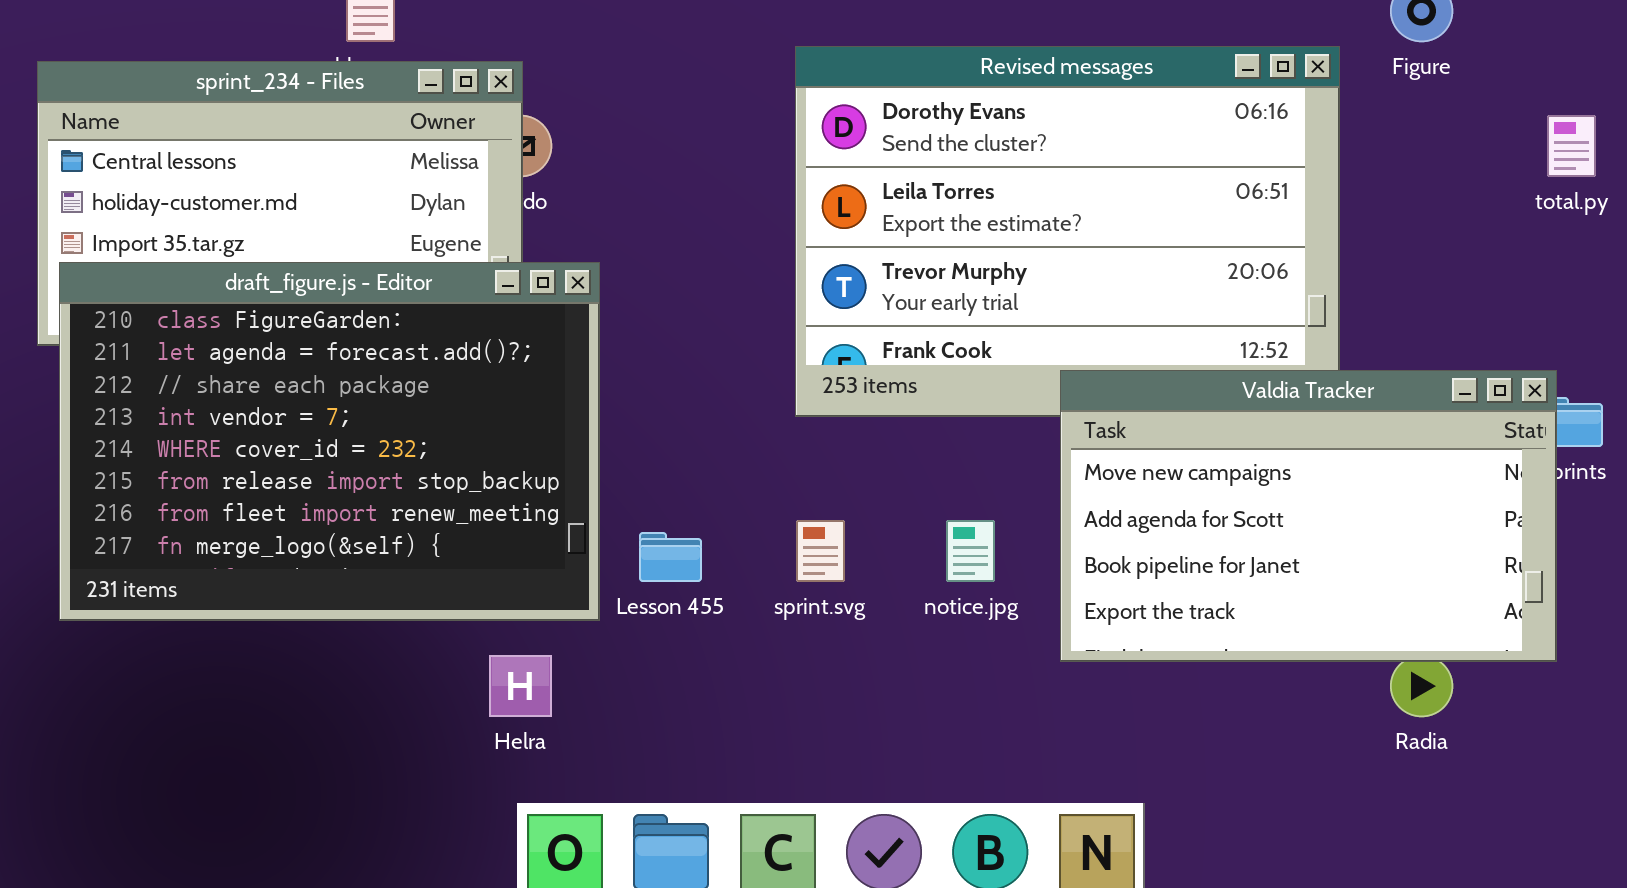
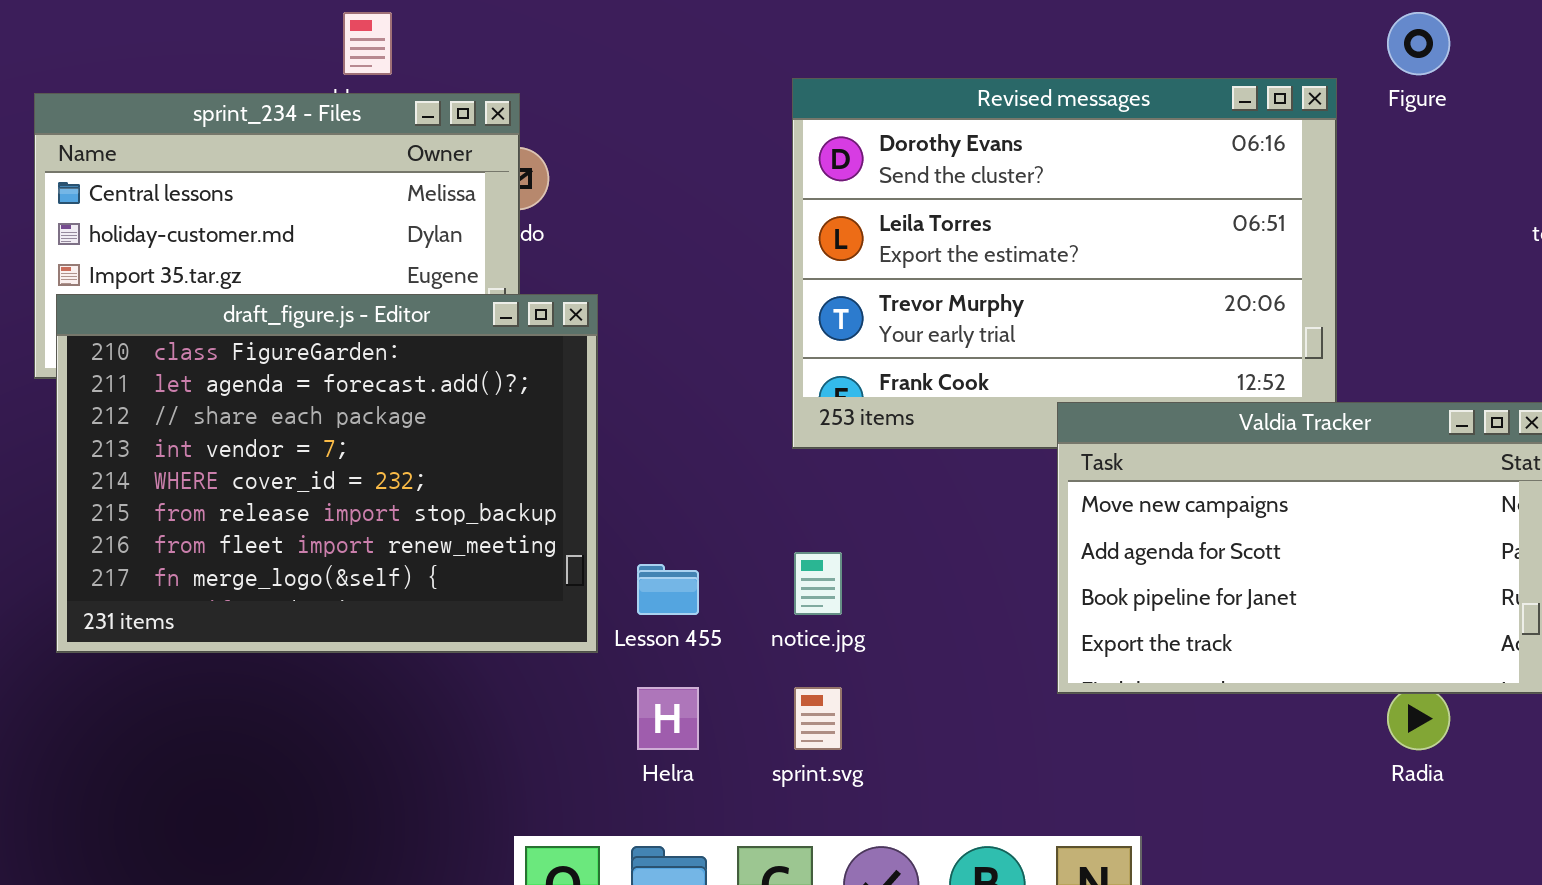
sprint.svg: [796,520,845,582] -> [794,687,842,750], moved
notice.jpg: [946,520,995,582] -> [794,552,842,615], moved
Helra: [489,655,552,717] -> [637,687,699,750], moved

